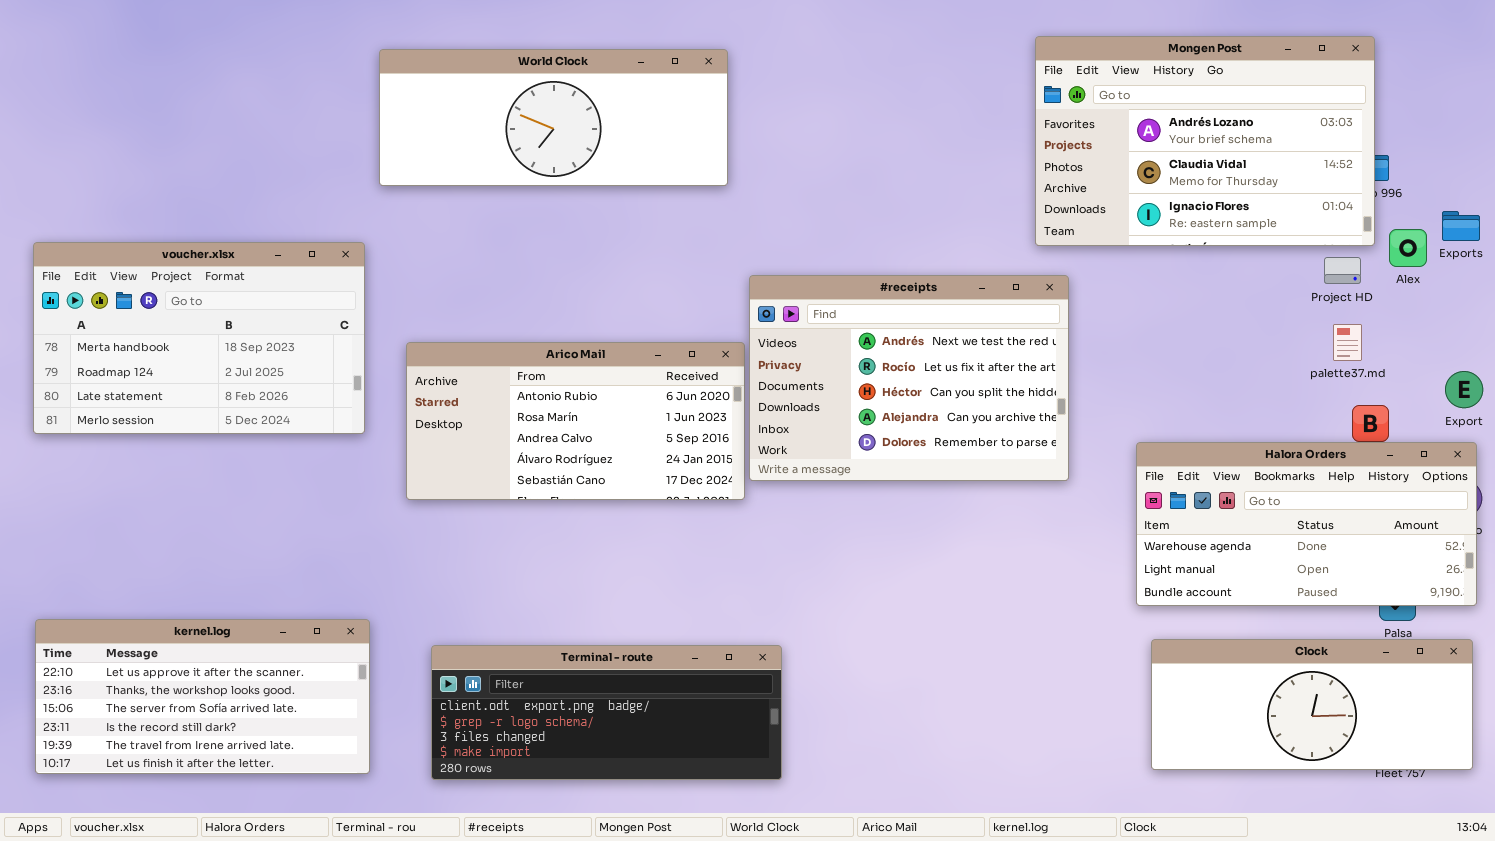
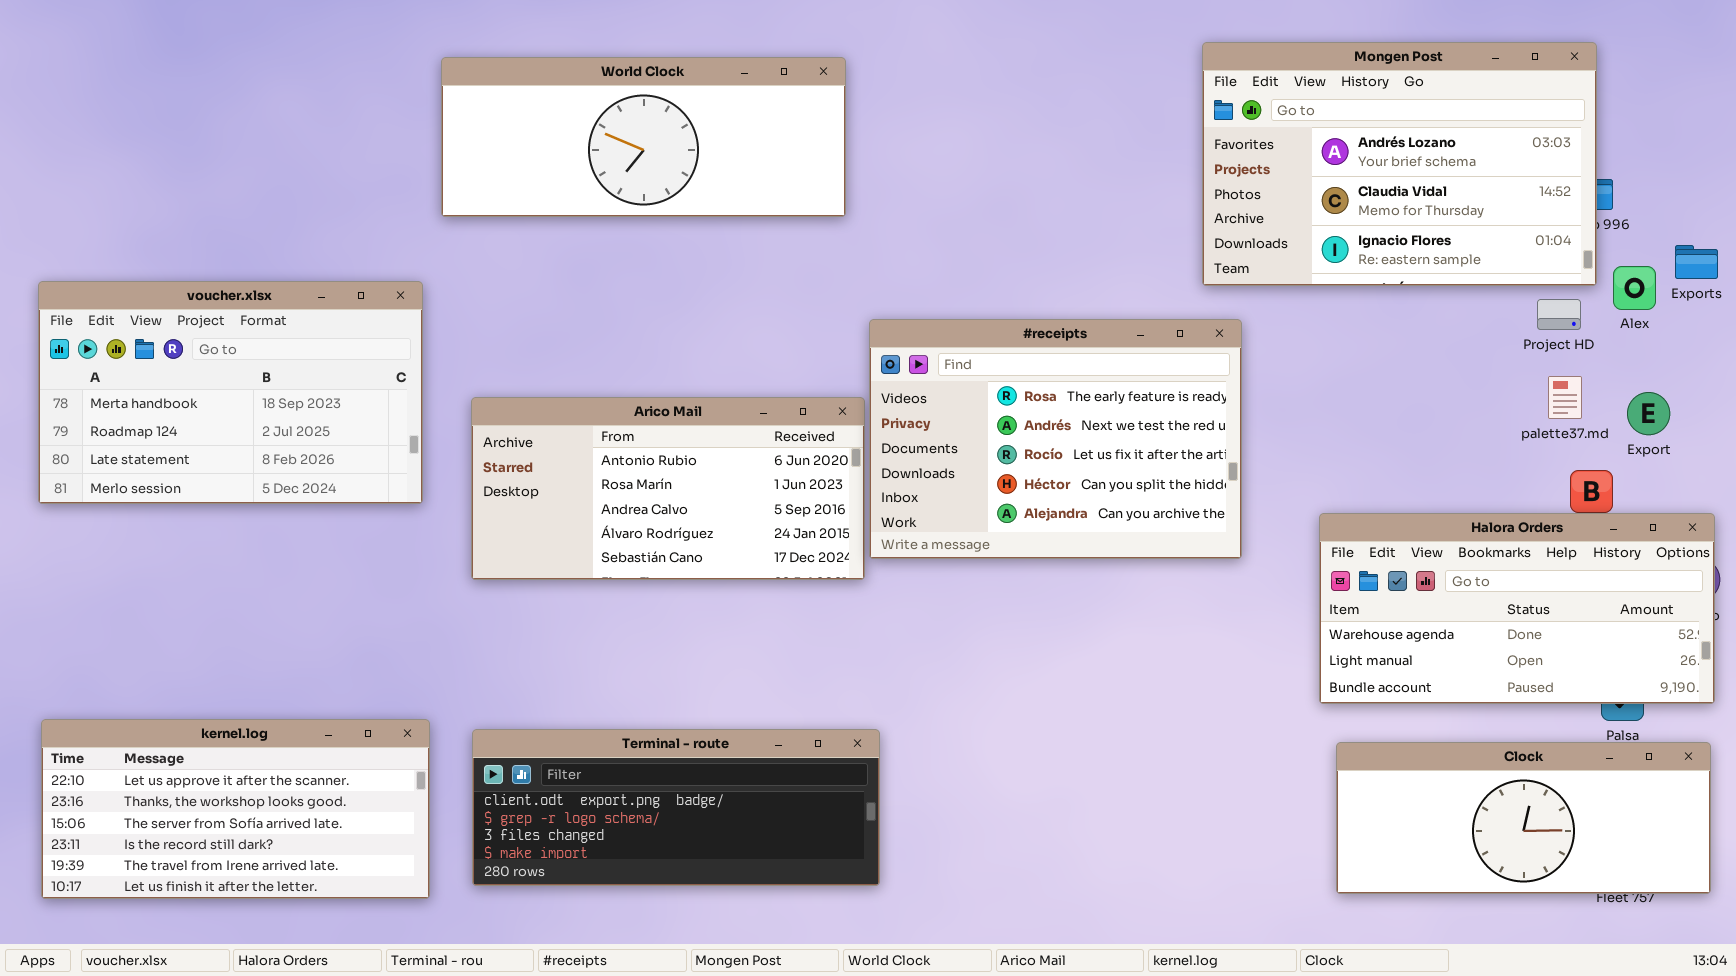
#receipts: [749,275,1069,481] -> [869,319,1242,559], scrolled up 1 row
Export: [1445,371,1483,408] -> [1627,392,1670,435], moved
Terminal - route: [431,645,782,780] -> [472,729,880,886], moved

